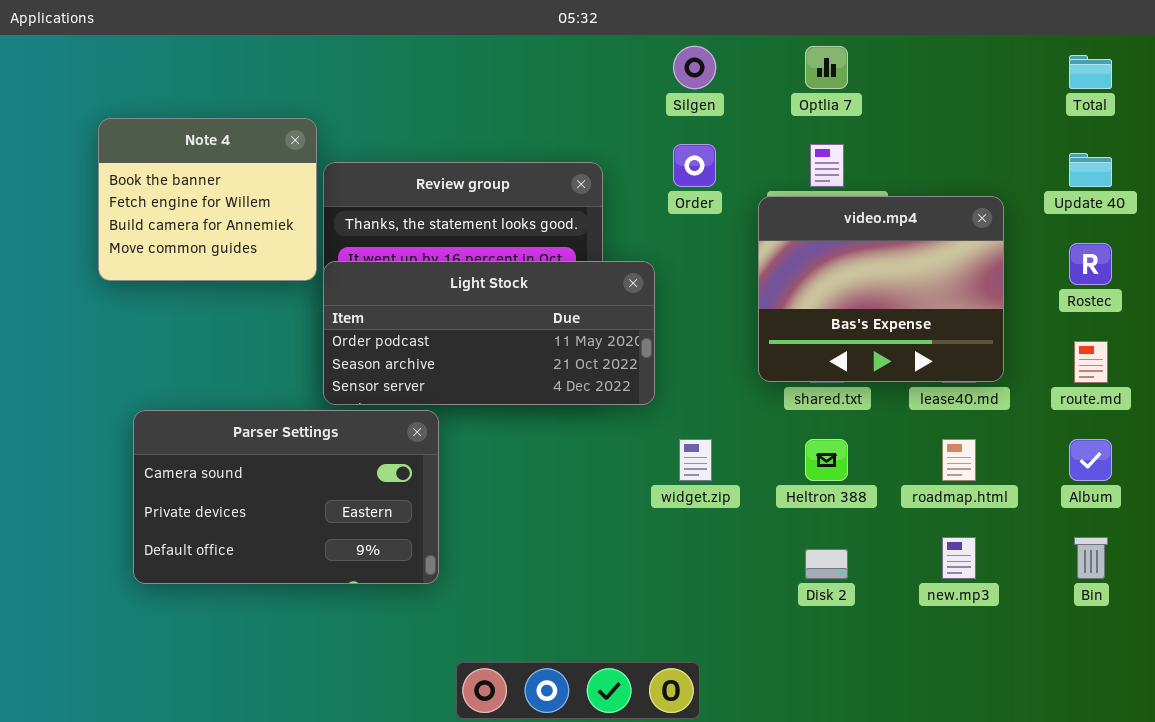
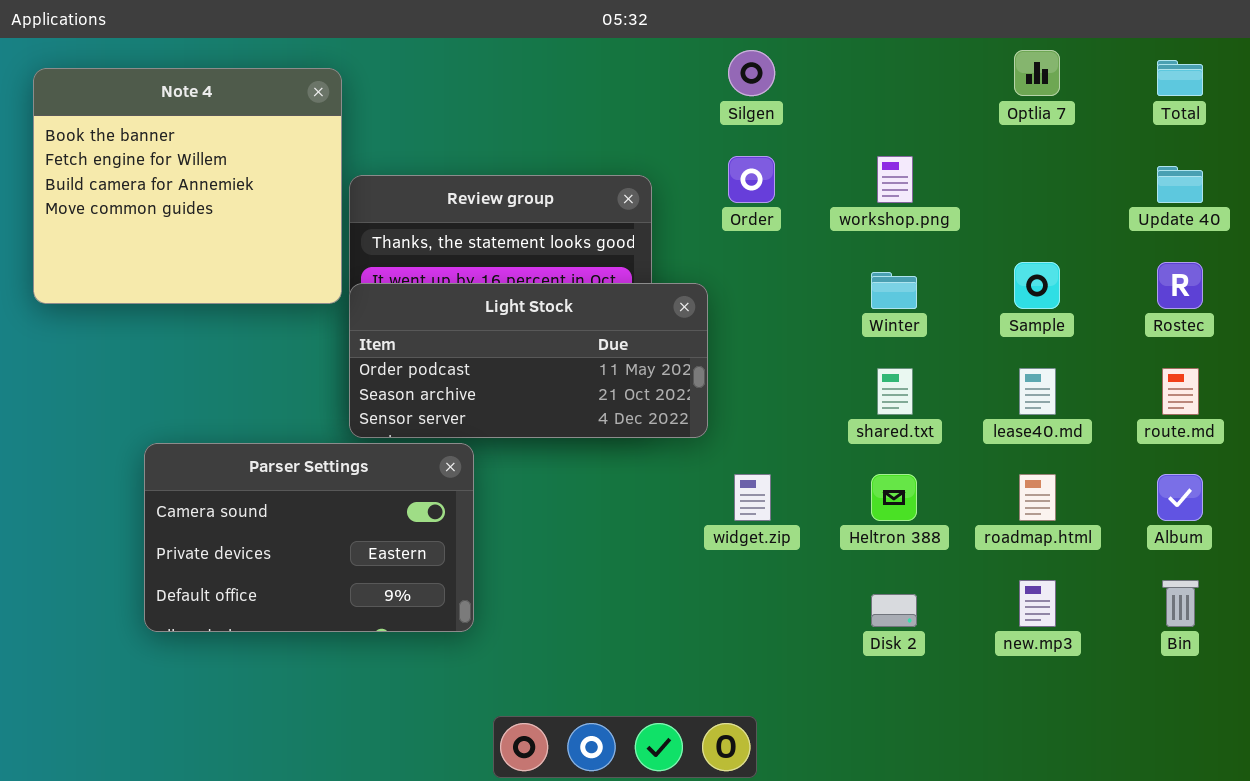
Optlia 7: [805,46,848,89] -> [1014,50,1060,96], moved
Note 4: [98,118,317,281] -> [33,68,342,304], resized
video.mp4: [758,196,1004,382] -> none, closed

